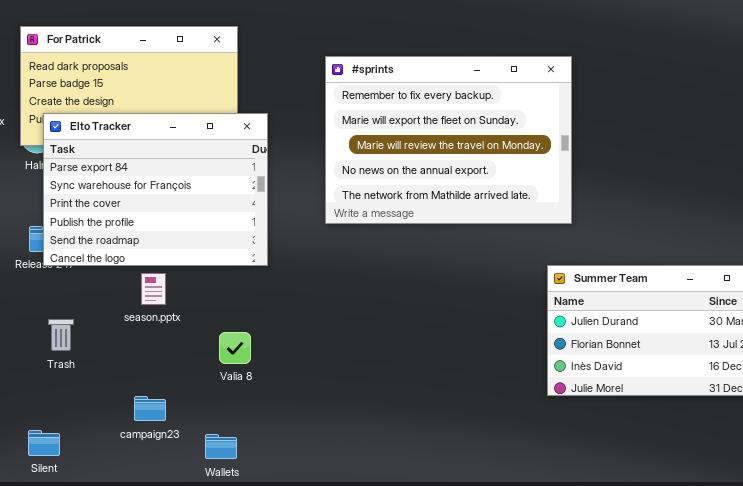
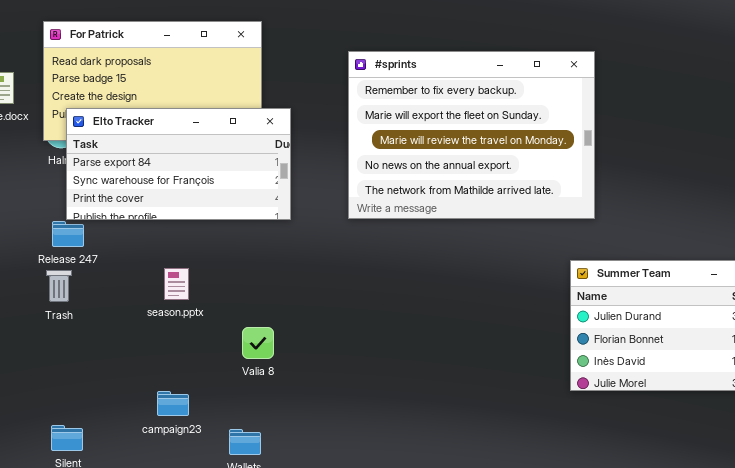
Elto Tracker: [43,113,268,266] -> [66,108,291,220], resized
Trash: [48,319,74,351] -> [46,270,72,302], moved

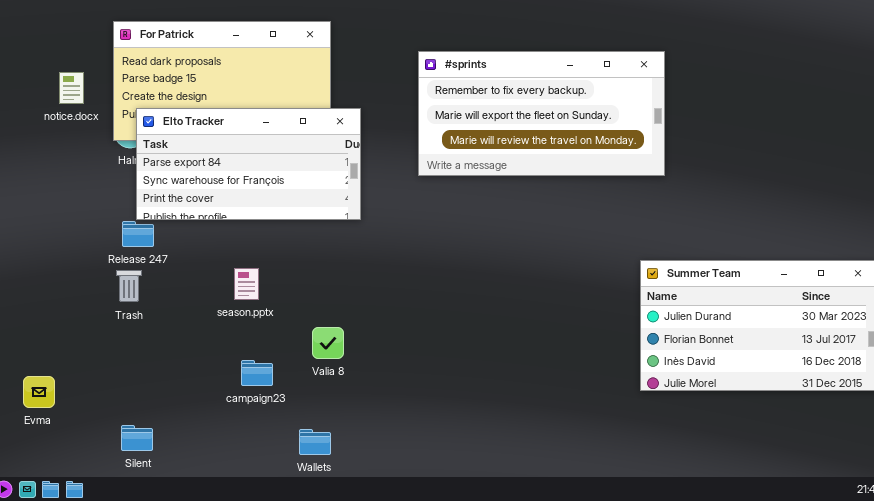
#sprints: [348,51,595,219] -> [418,51,665,176], resized
campaign23: [157,391,189,416] -> [241,360,273,386], moved

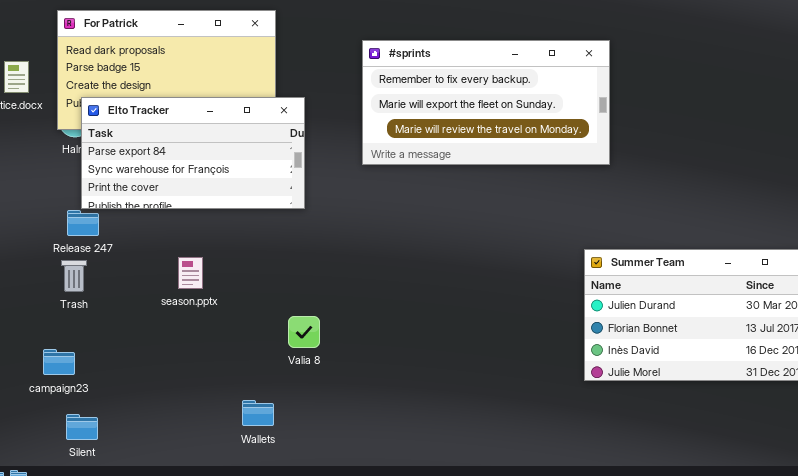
Valia 8: [312,327,344,359] -> [288,316,320,348], moved
campaign23: [241,360,273,386] -> [43,349,75,375], moved
Wallets: [299,429,331,455] -> [242,400,274,426], moved

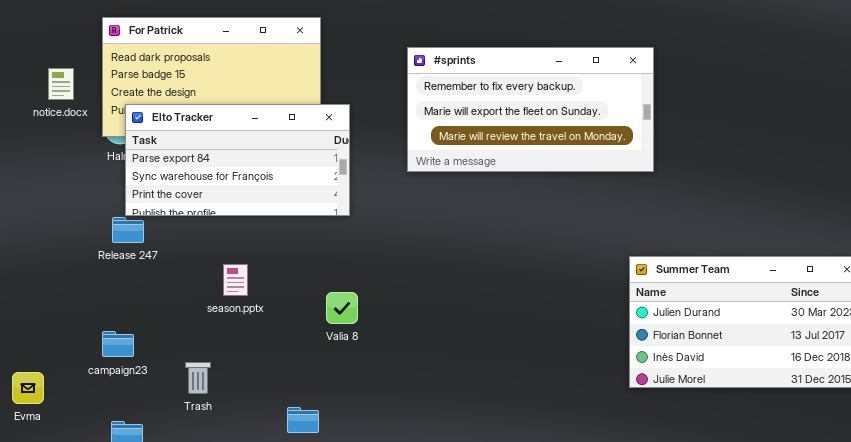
Trash: [61,260,87,292] -> [185,362,211,394], moved
Valia 8: [288,316,320,348] -> [326,292,358,324], moved
campaign23: [43,349,75,375] -> [102,331,134,357], moved

